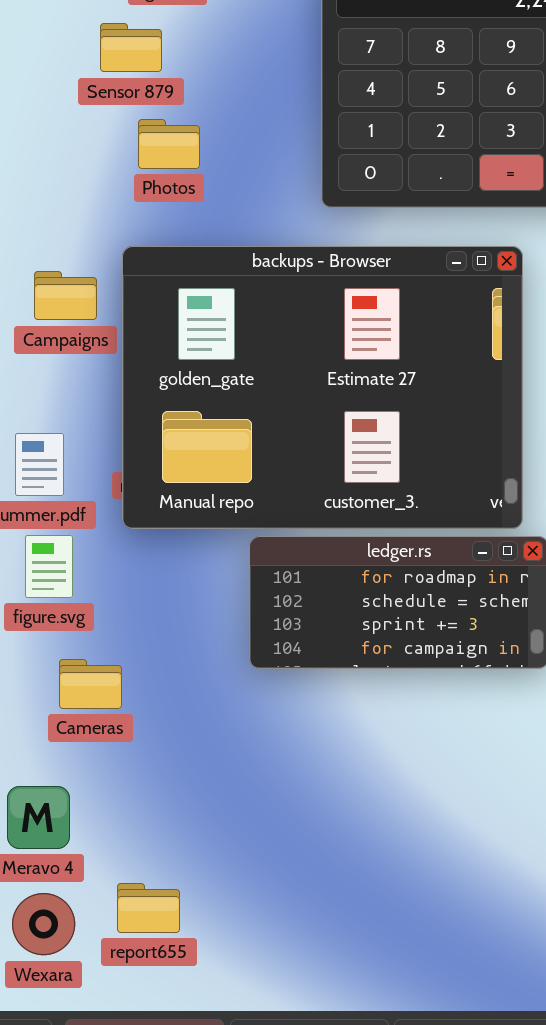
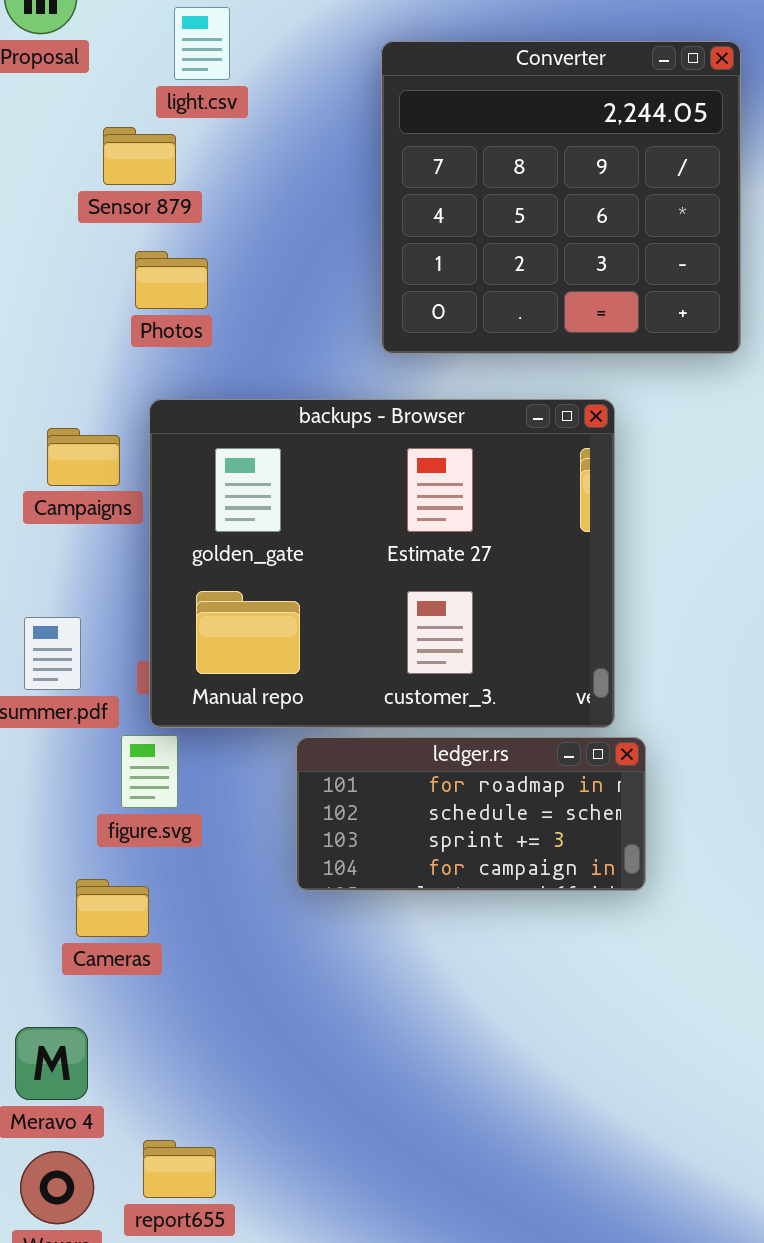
Sensor 879: [100,23,162,72] -> [103,127,176,185], moved
Photos: [138,119,200,169] -> [135,251,208,309], moved
figure.svg: [25,535,73,598] -> [121,735,178,808], moved

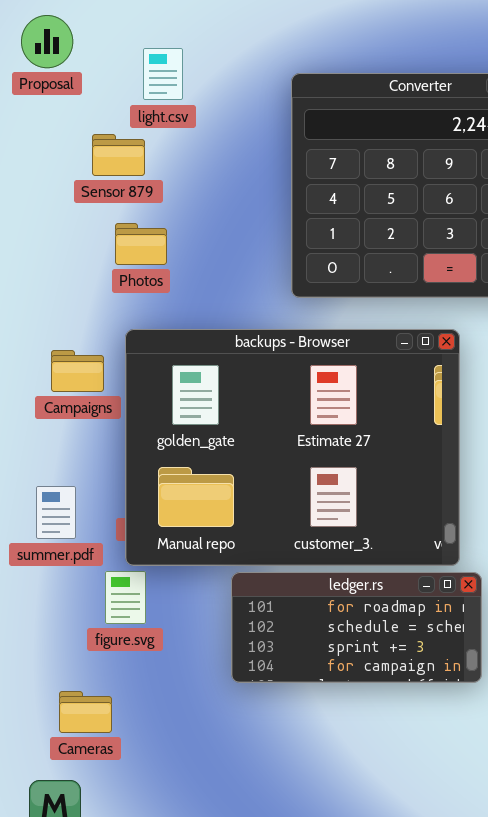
Cameras: [76,879,149,937] -> [59,691,112,733], moved

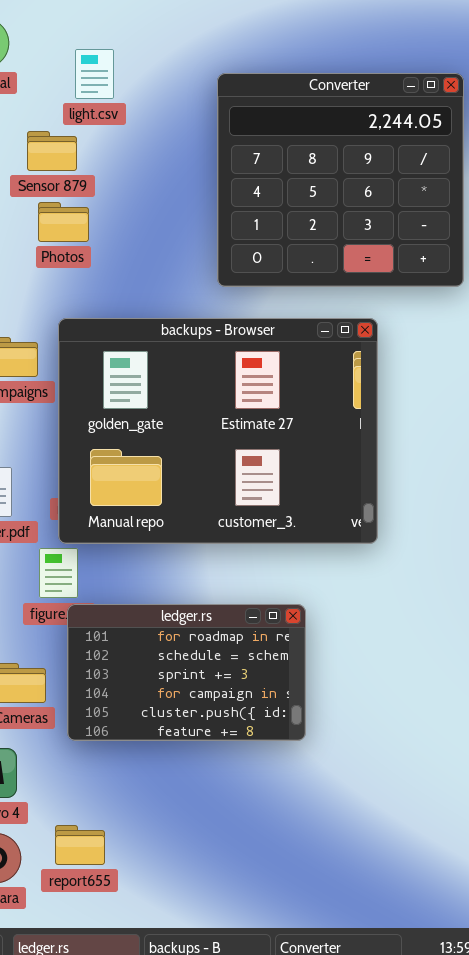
Photos: [115,223,167,265] -> [38,202,89,242], moved
ledger.rs: [231,572,482,683] -> [67,604,306,741], moved, resized

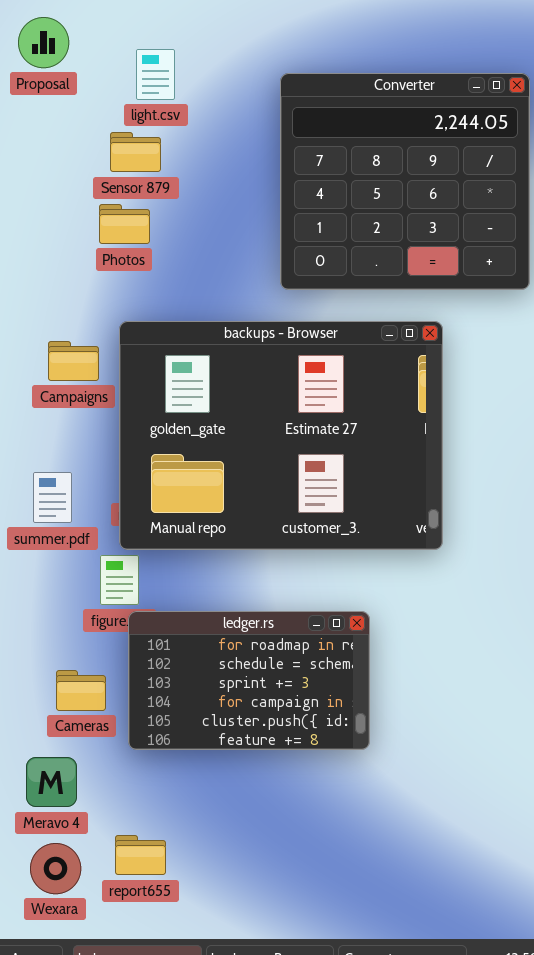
Sensor 879: [27,131,77,171] -> [110,132,161,172], moved

